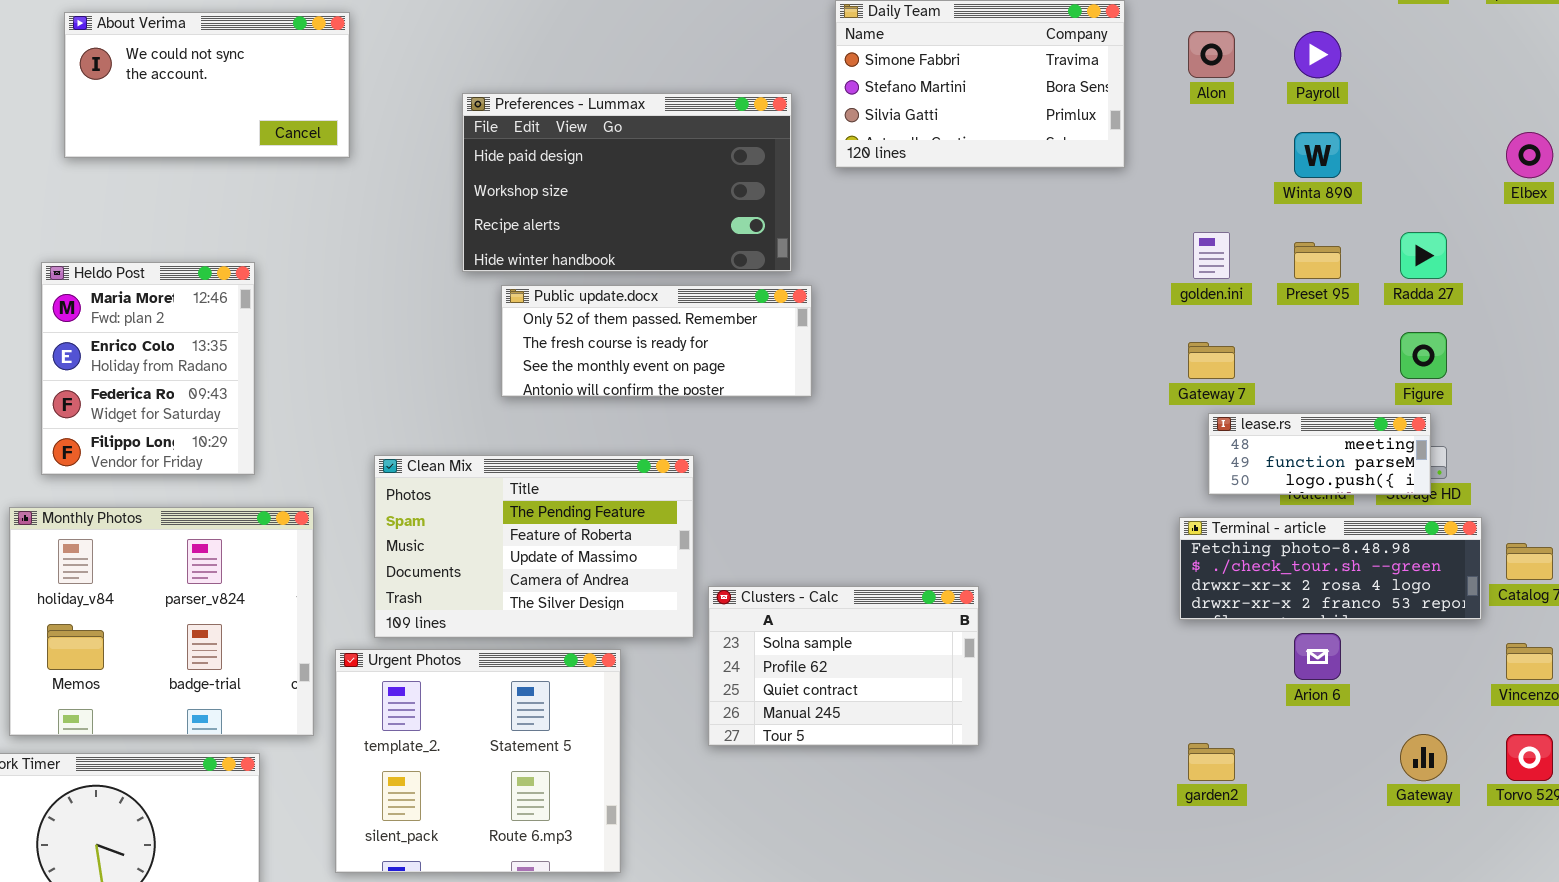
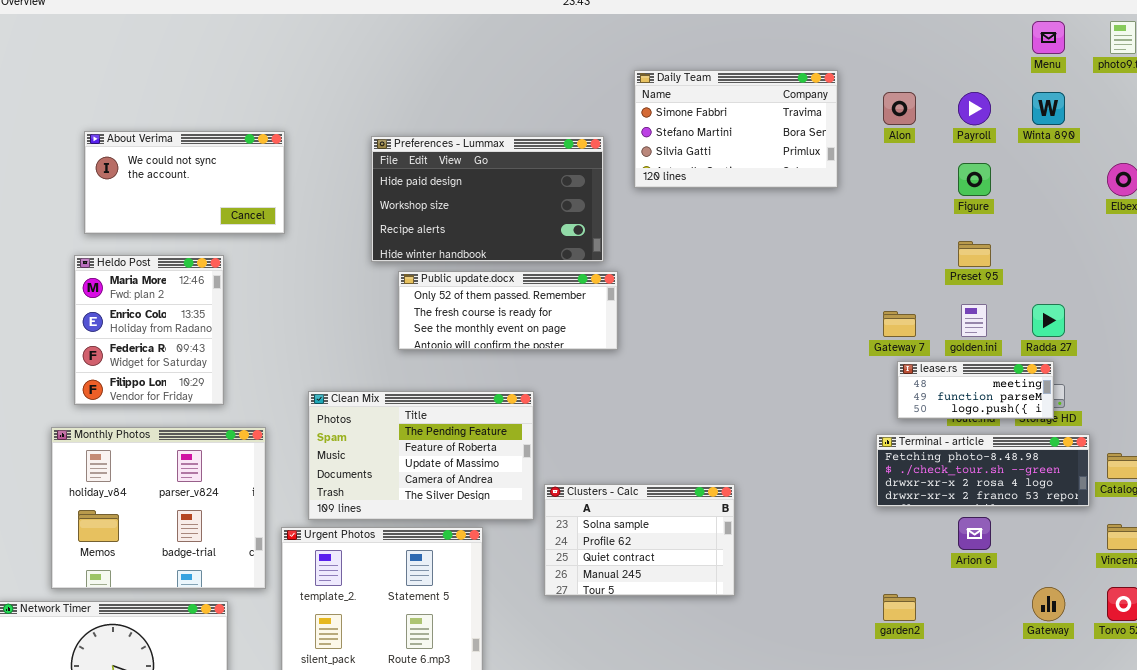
About Verima: [64,12,350,158] -> [84,131,285,234], moved
Winta 890: [1294,132,1341,178] -> [1032,92,1065,125], moved
golden.ini: [1193,232,1230,279] -> [961,304,987,337], moved
Radda 27: [1400,232,1447,279] -> [1032,304,1065,337], moved
Figure: [1400,332,1447,379] -> [958,163,991,196], moved

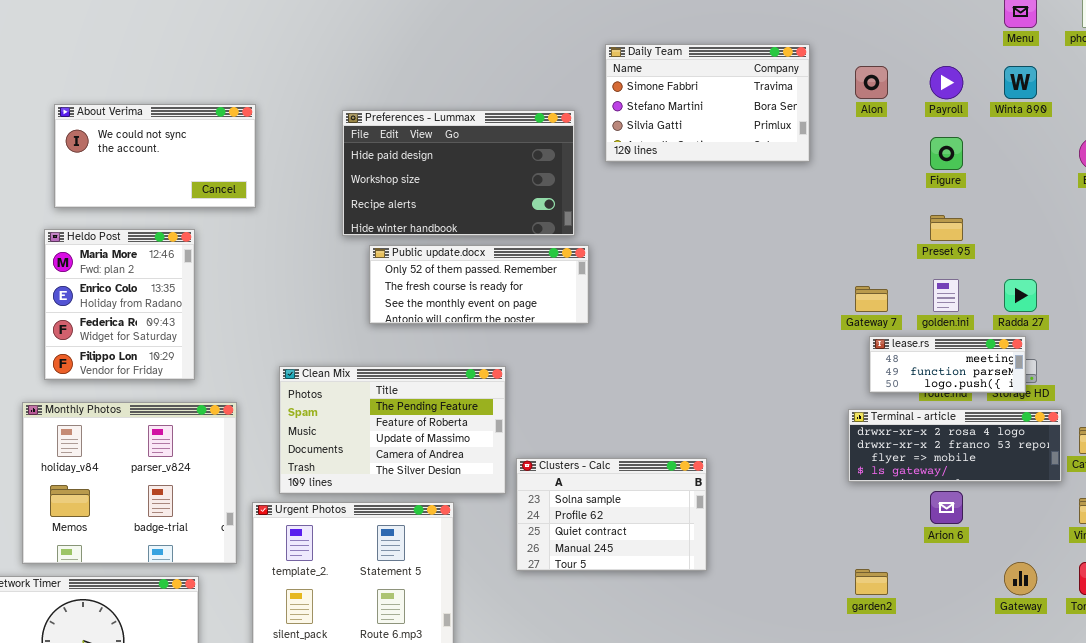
Terminal - article: [876,434,1090,507] -> [848,409,1062,482], scrolled down 2 rows

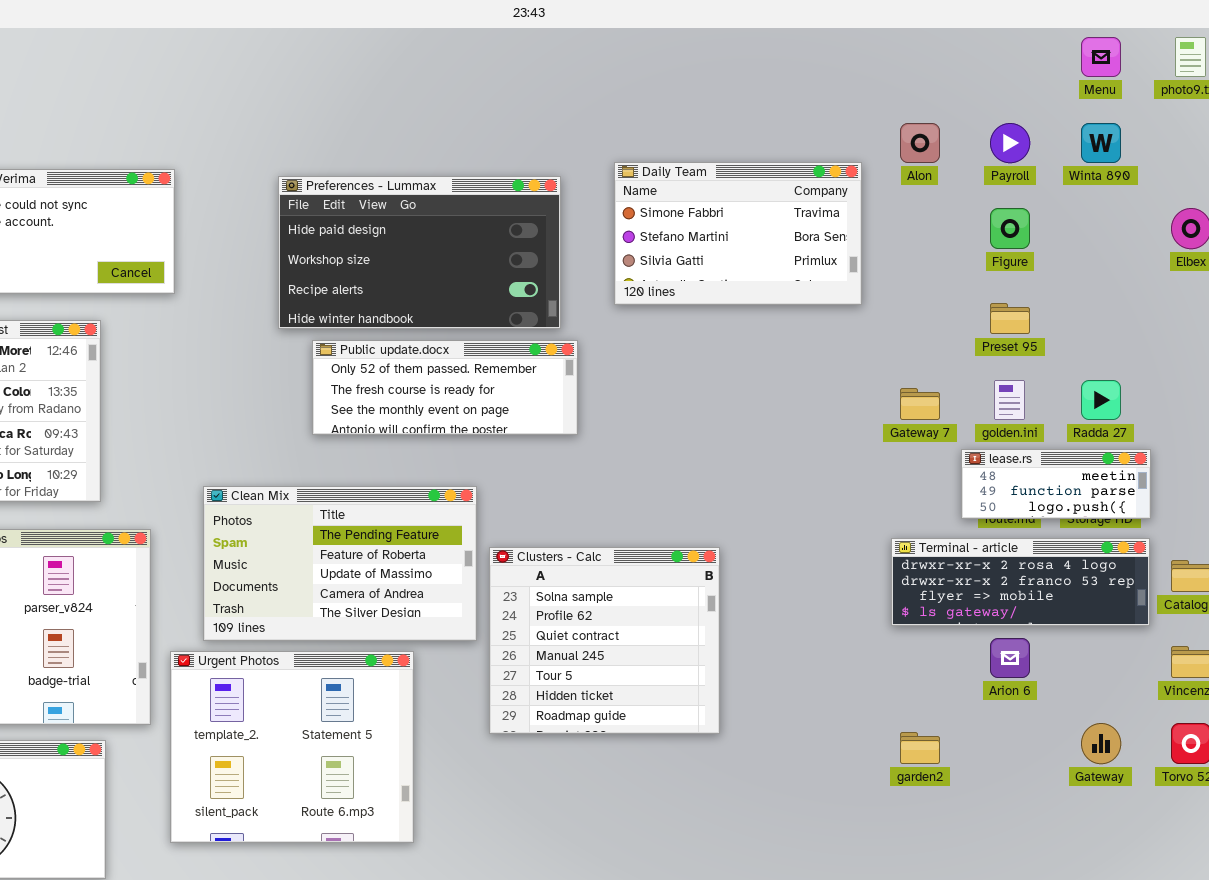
Daily Team: [605,44,810,162] -> [614,162,862,305], moved
lease.rs: [869,336,1026,393] -> [961,449,1151,519], moved
Clusters - Calc: [516,458,707,571] -> [489,547,720,734], resized

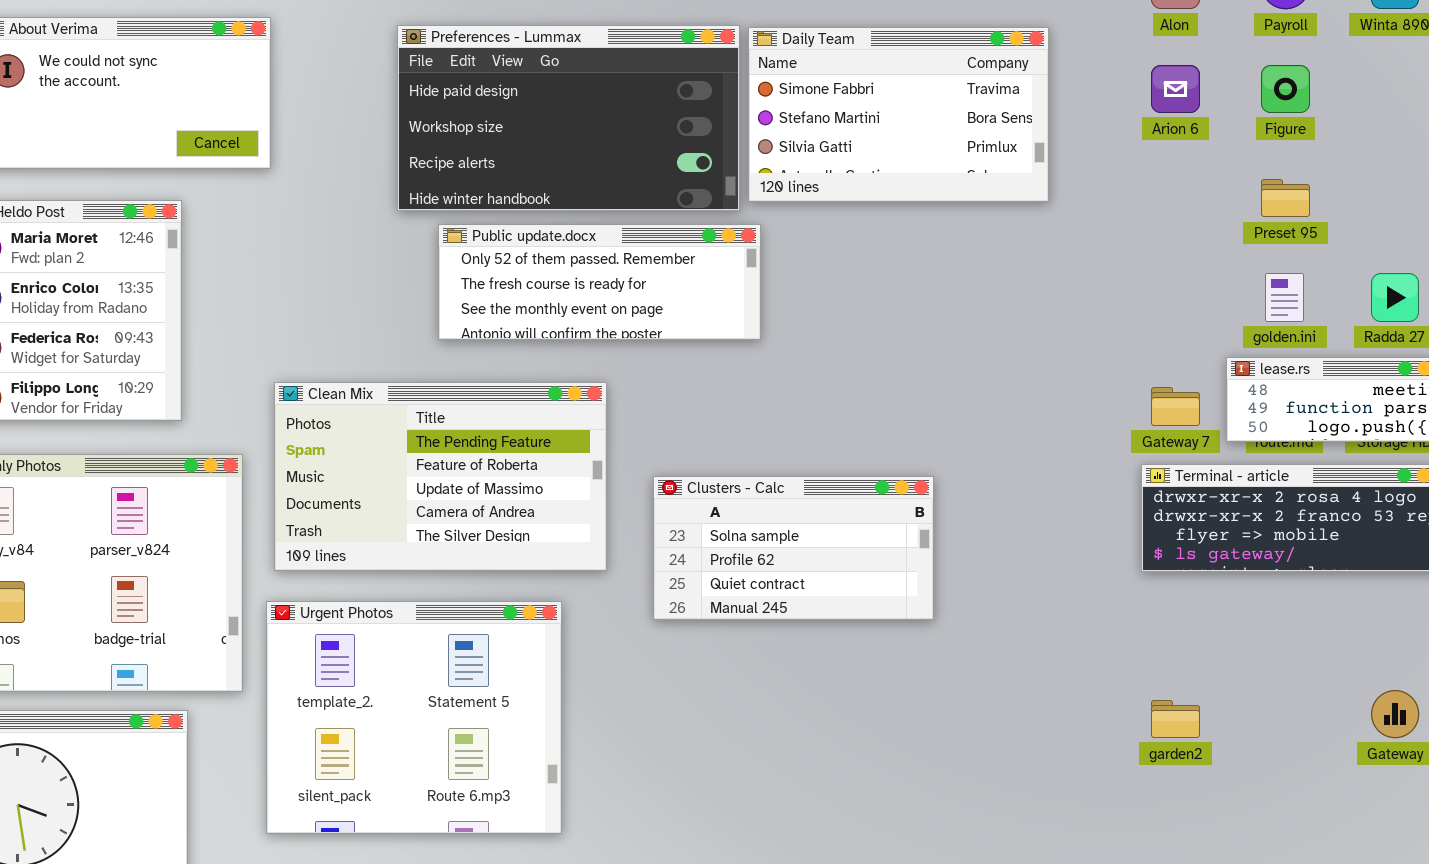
Daily Team: [614,162,862,305] -> [748,27,1049,202], moved
Gateway 7: [900,388,940,420] -> [1151,387,1200,426], moved
Clean Mix: [203,486,477,641] -> [274,382,607,571], moved
Clusters - Calc: [489,547,720,734] -> [653,476,934,620], resized
Arion 6: [990,638,1030,678] -> [1151,65,1200,113], moved

